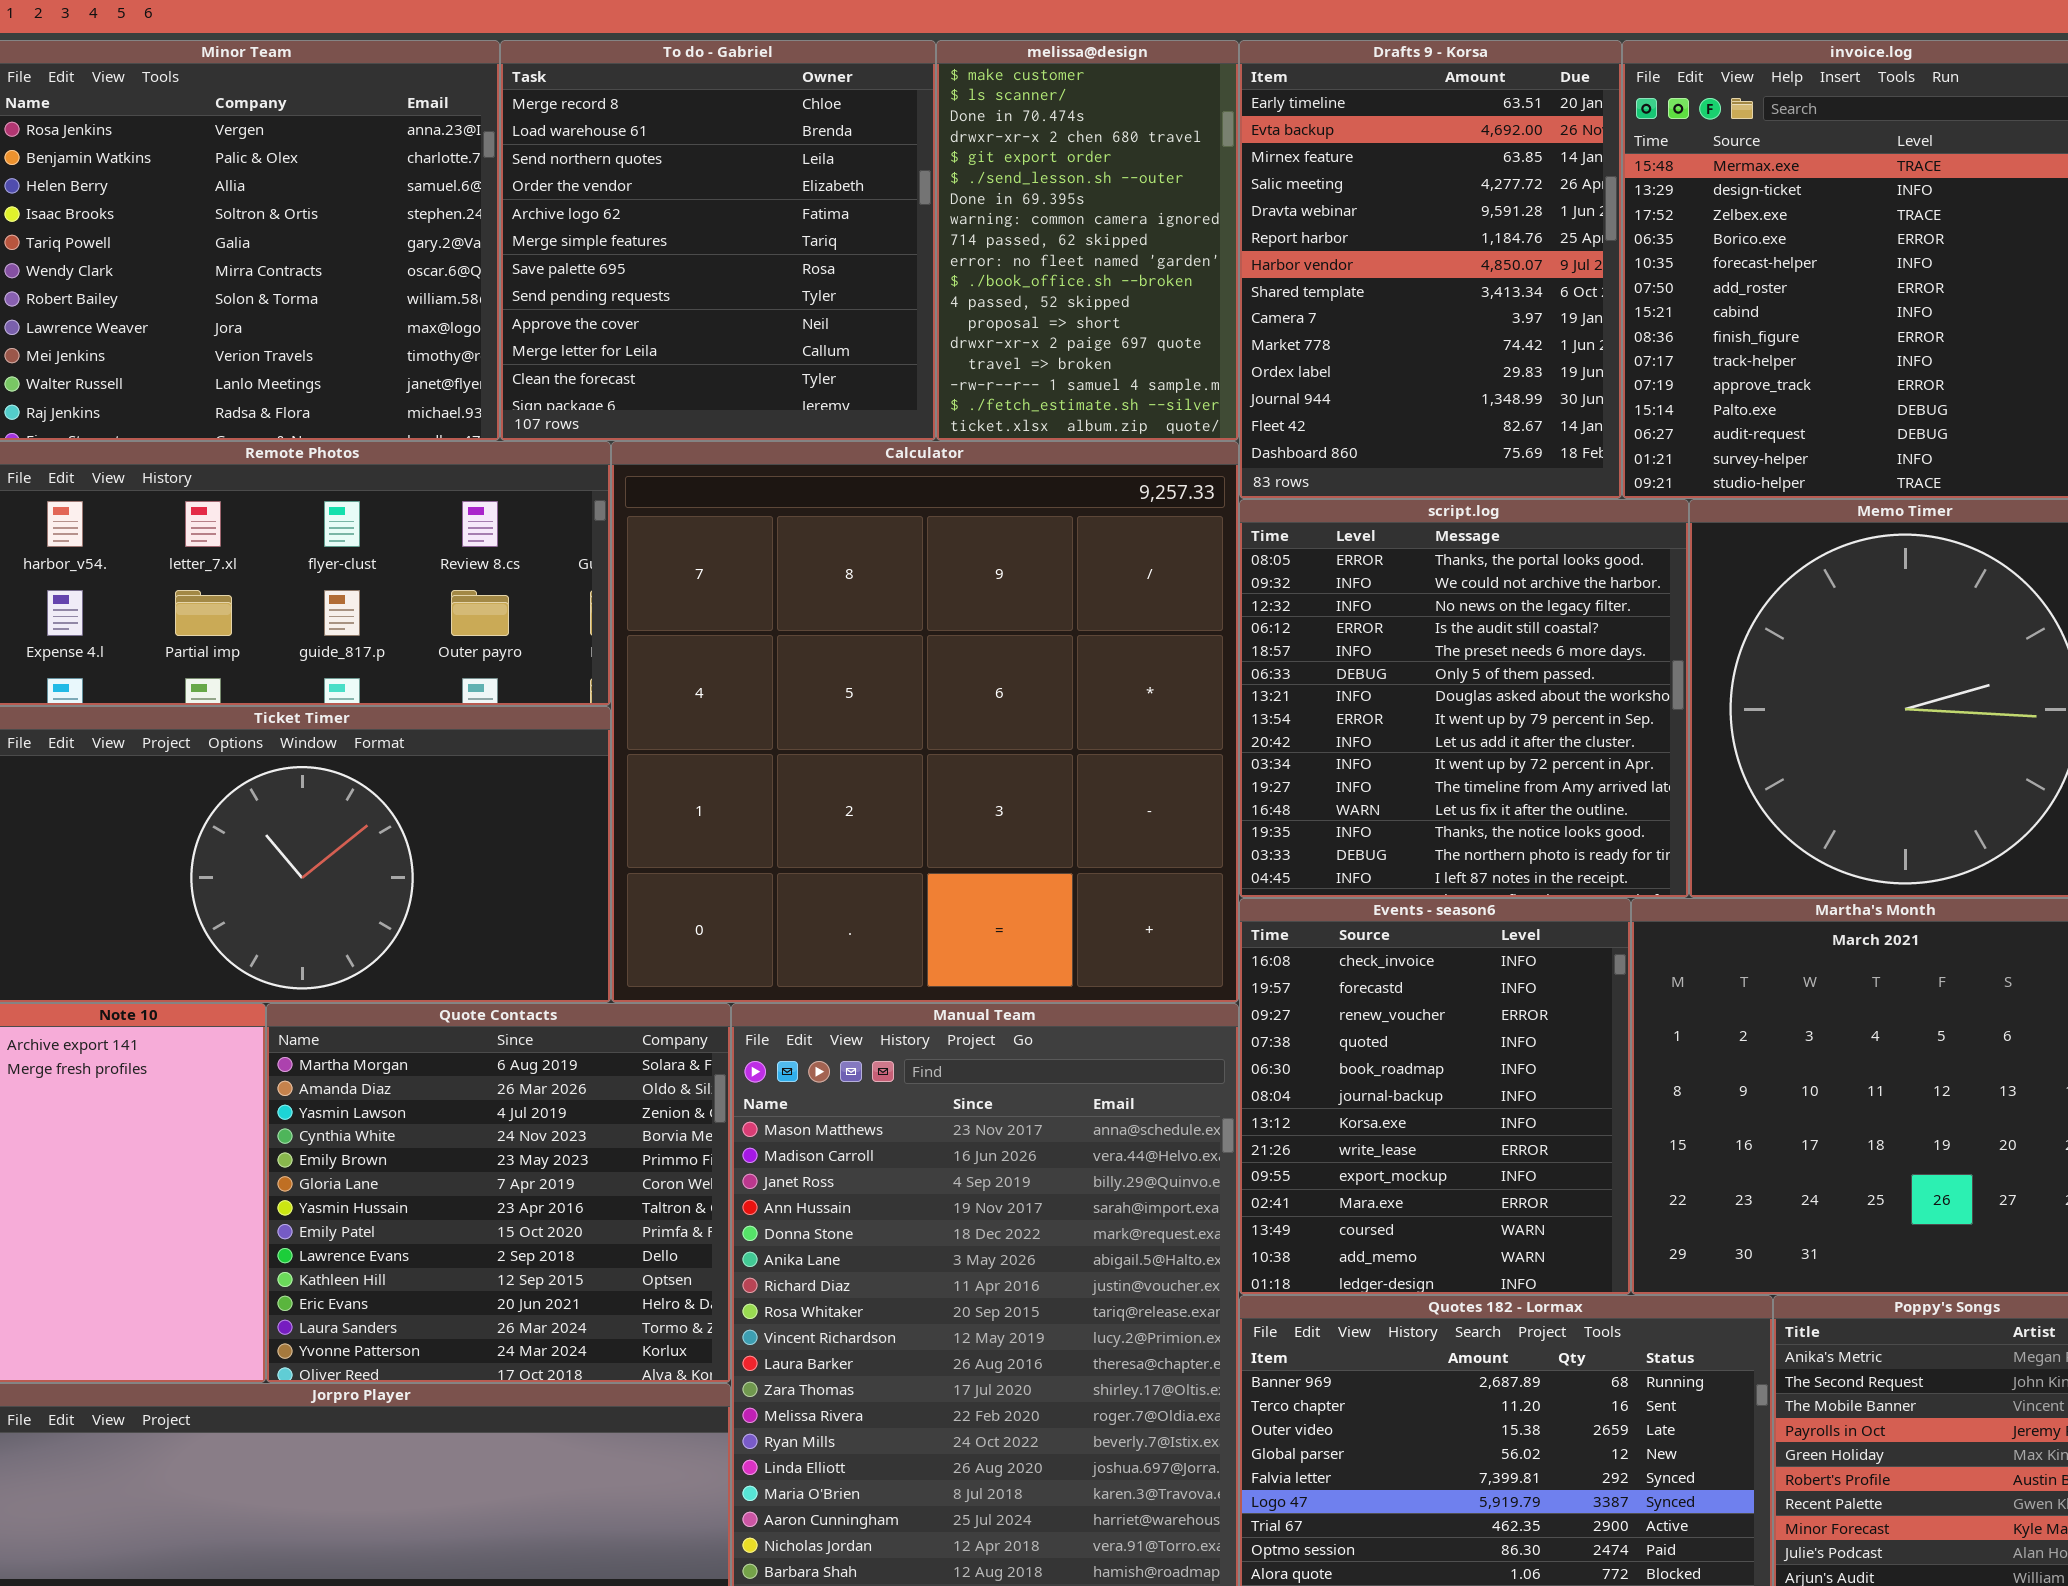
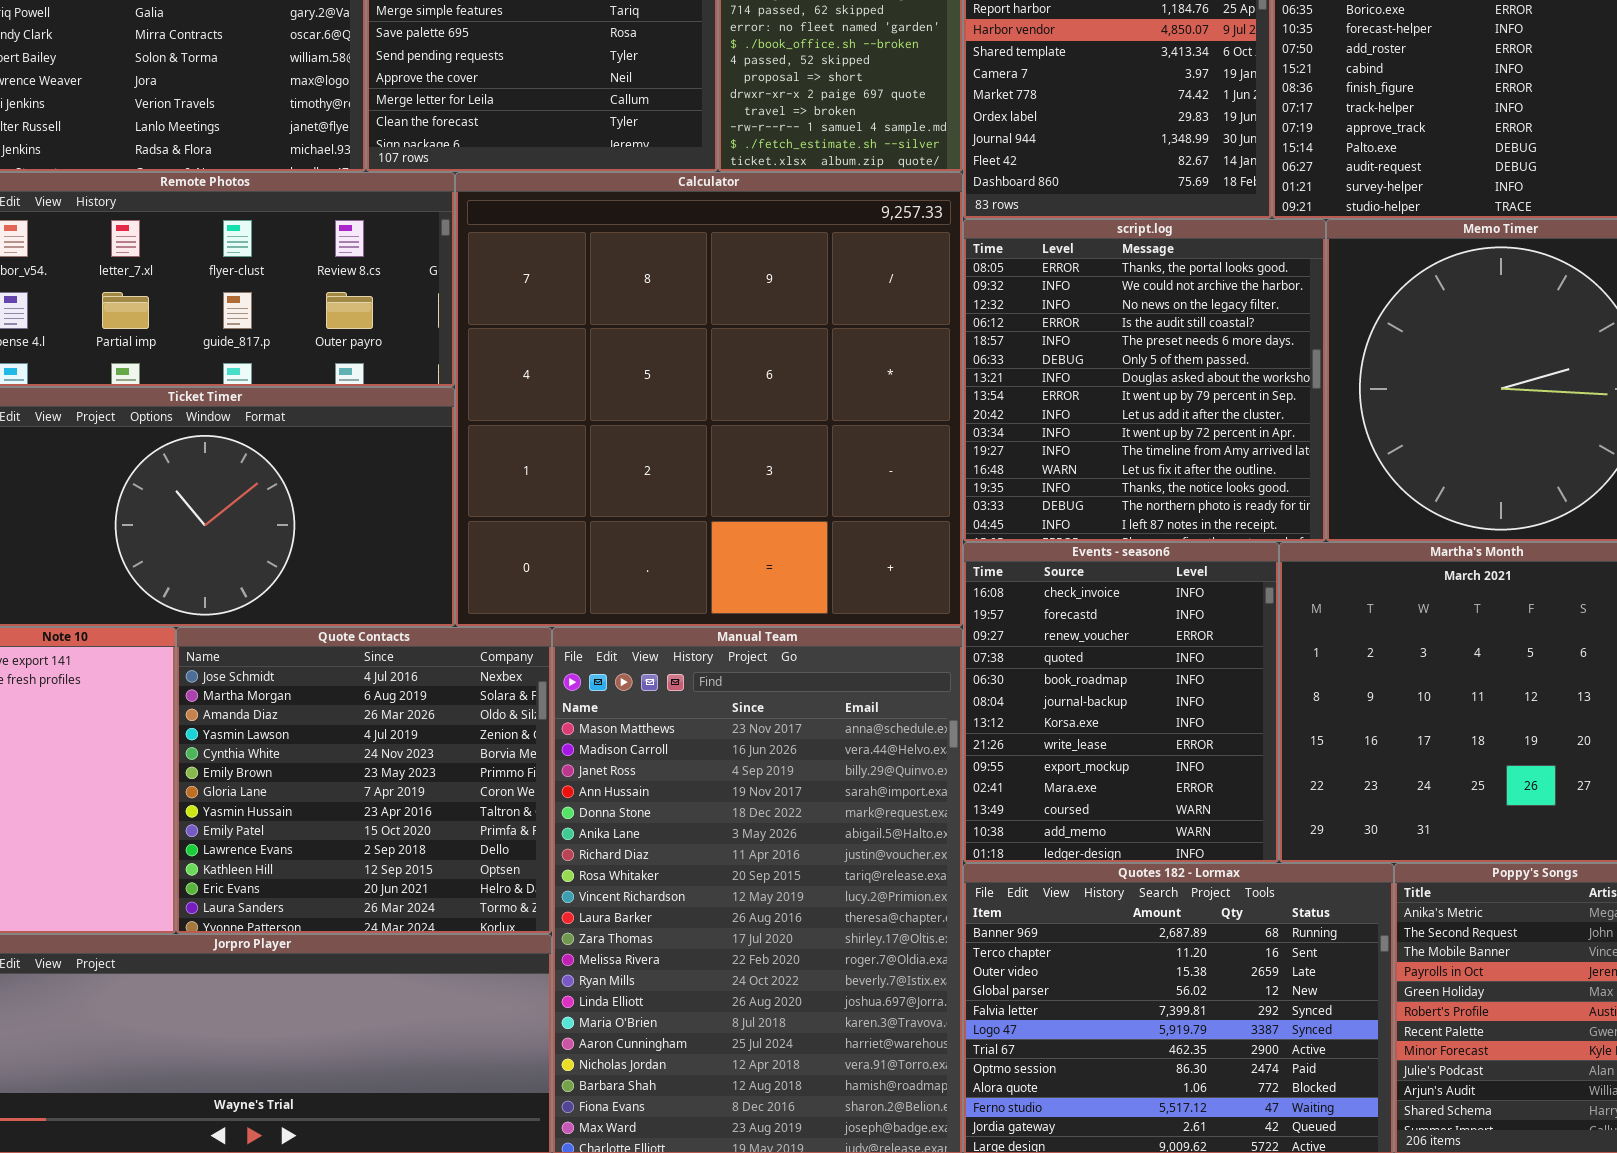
Quote Contacts: [266,1003,731,1383] -> [176,627,552,934], scrolled up 1 row

